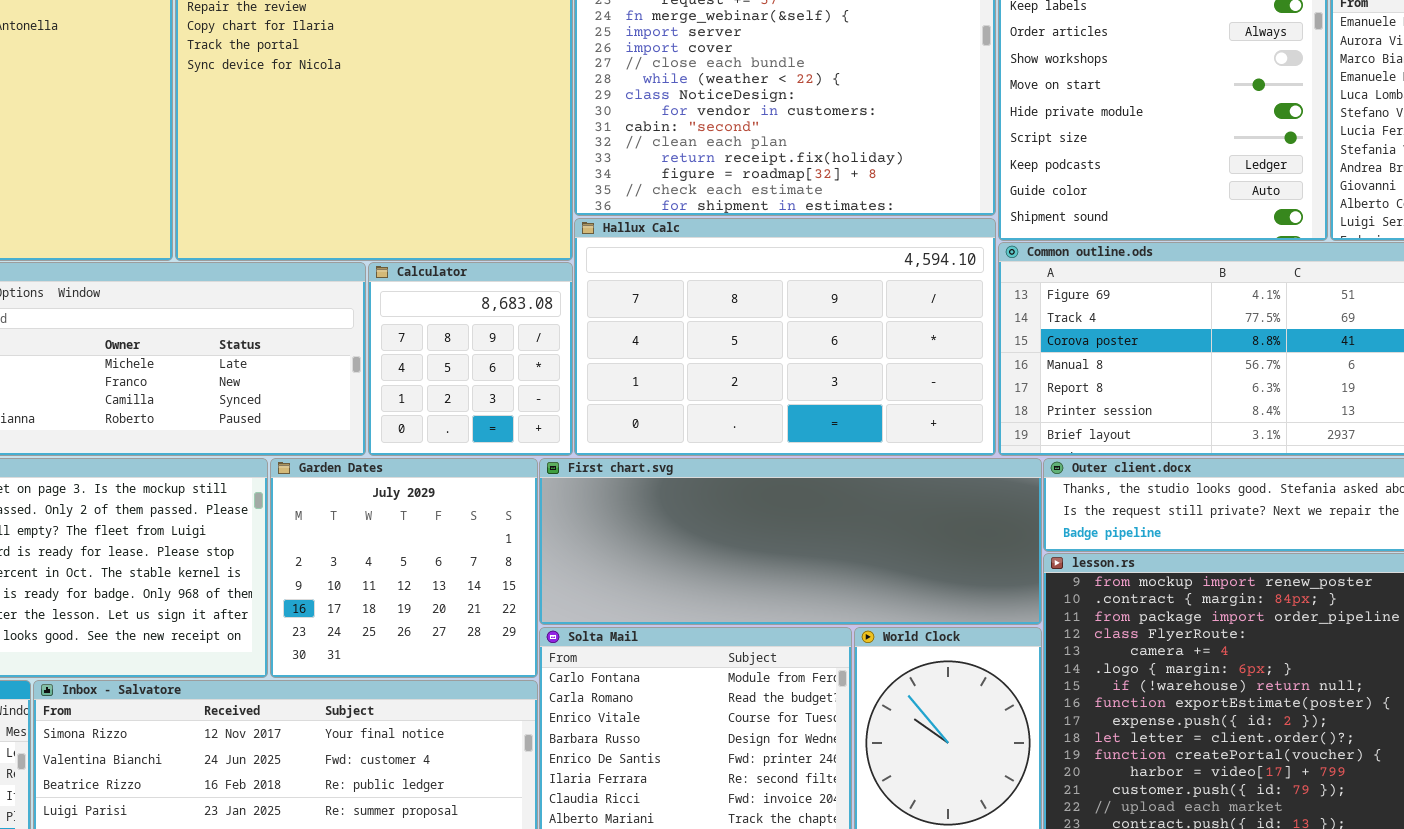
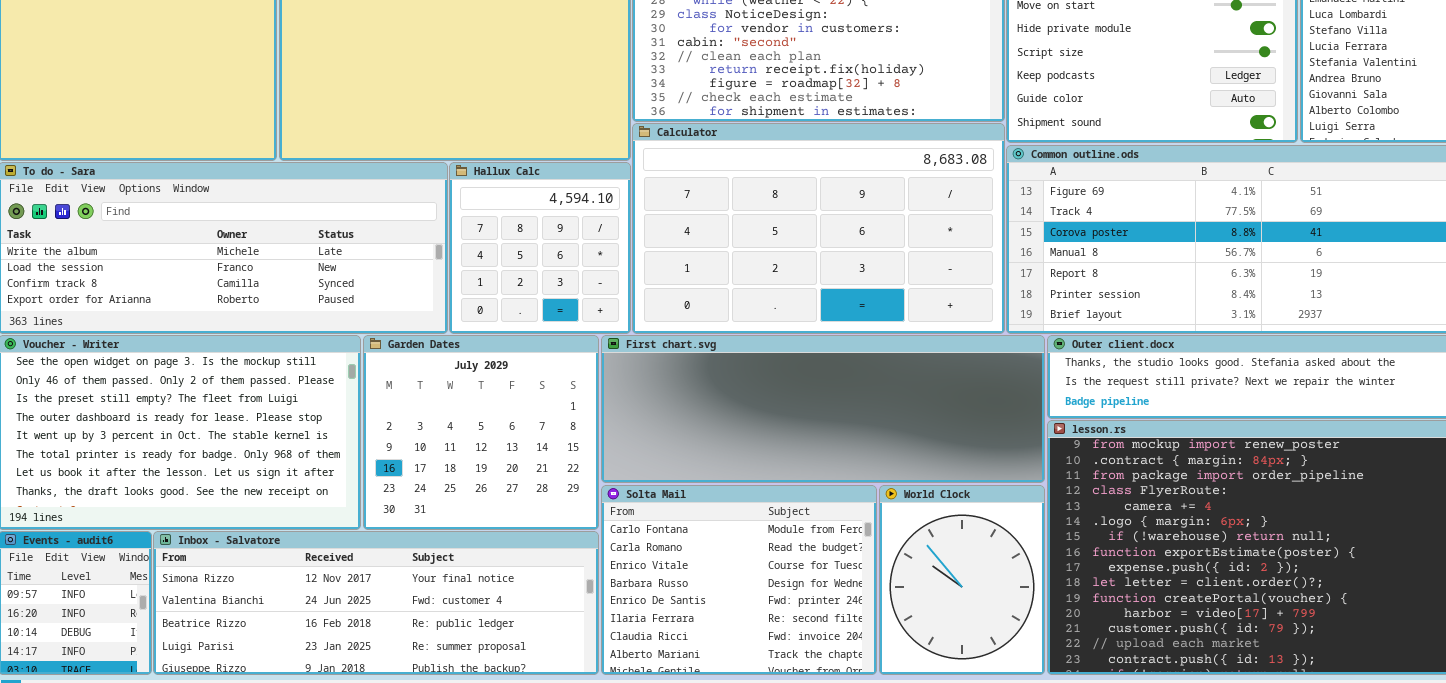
Hallux Calc: [574,218,996,456] -> [449,162,631,334], moved, resized
Calculator: [368,262,573,456] -> [632,123,1005,334], moved, resized

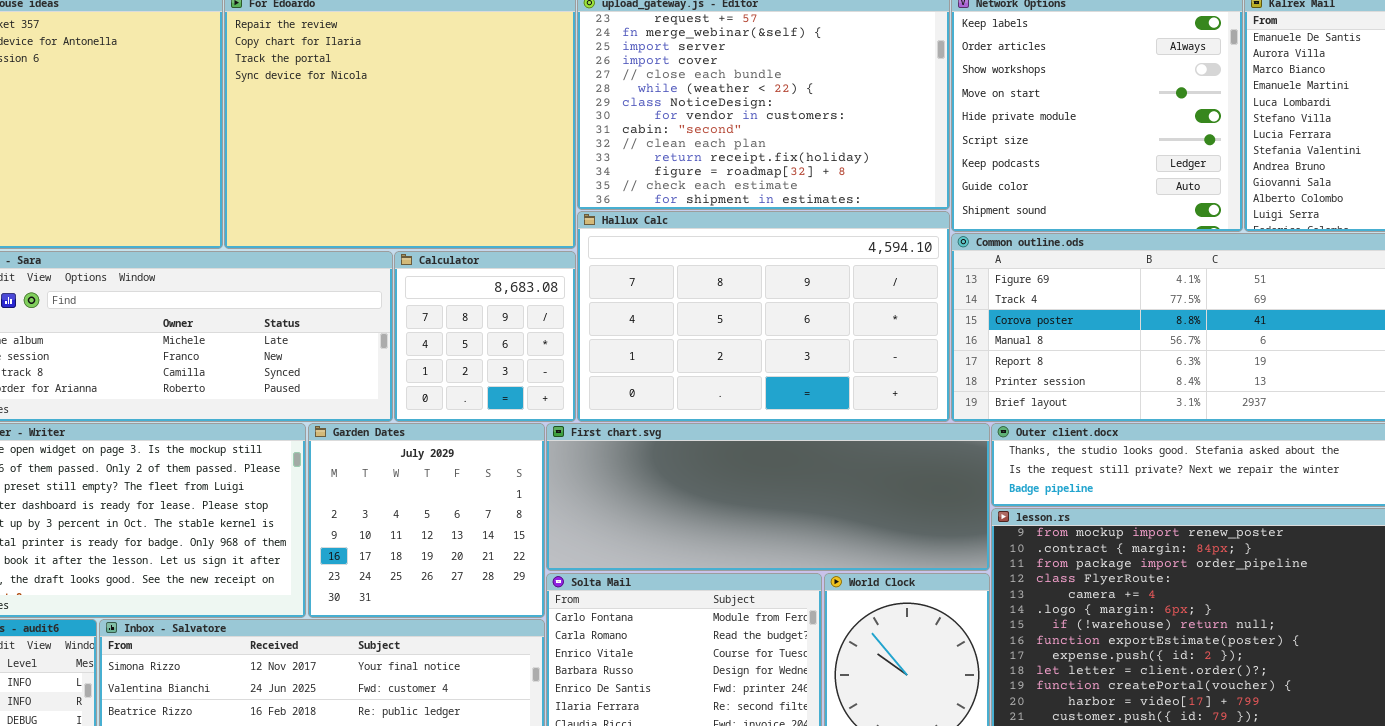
Calculator: [632,123,1005,334] -> [394,251,576,422], moved, resized
Hallux Calc: [449,162,631,334] -> [577,211,950,422], moved, resized

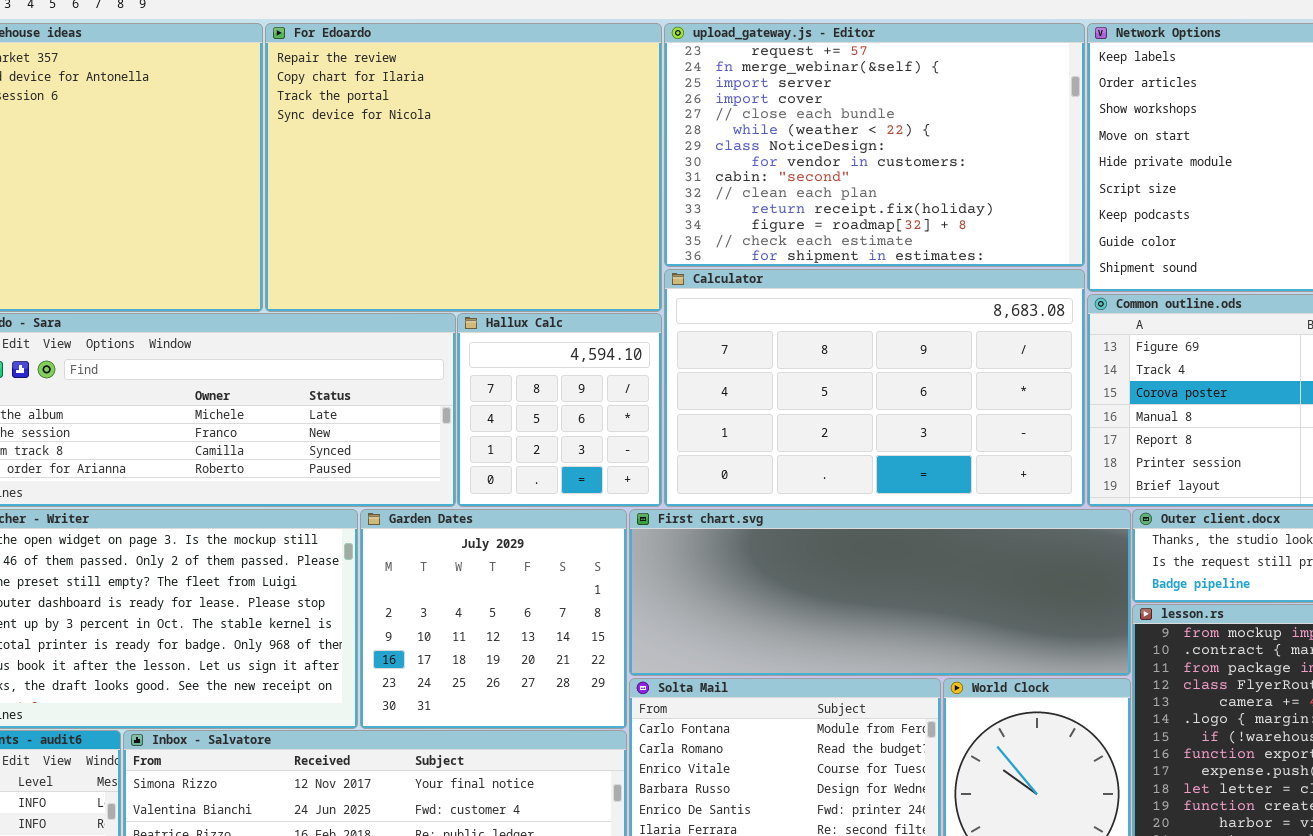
Hallux Calc: [577,211,950,422] -> [457,313,662,507], moved, resized
Calculator: [394,251,576,422] -> [664,269,1085,507], moved, resized

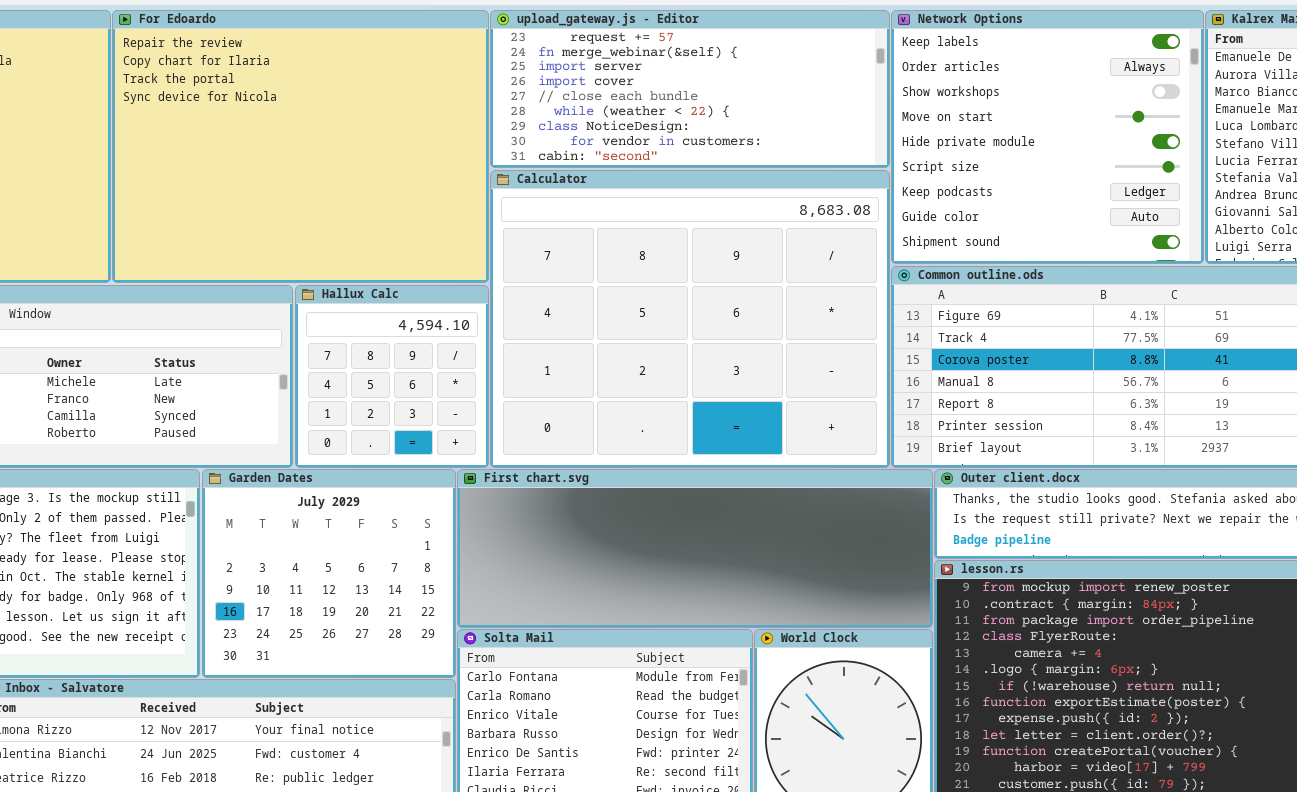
upload_gateway.js - Editor: [664,23,1085,267] -> [490,10,890,168], resized
Calculator: [664,269,1085,507] -> [490,170,890,468], resized

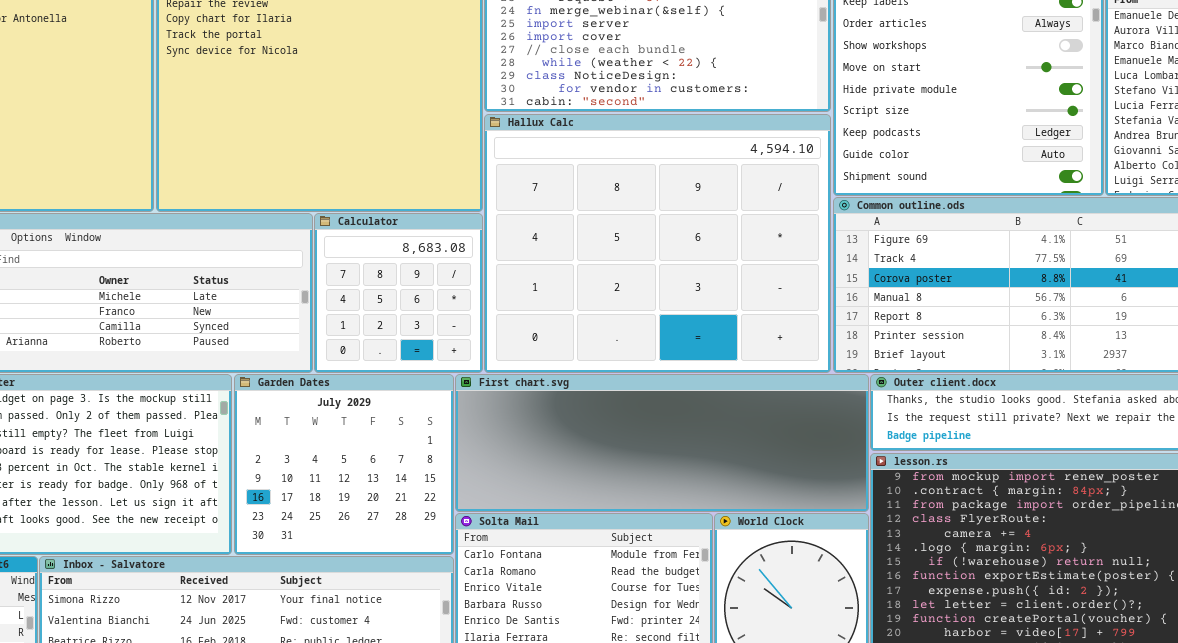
Calculator: [490,170,890,468] -> [314,213,483,373], moved, resized
Hallux Calc: [295,285,489,468] -> [484,114,831,373], moved, resized

